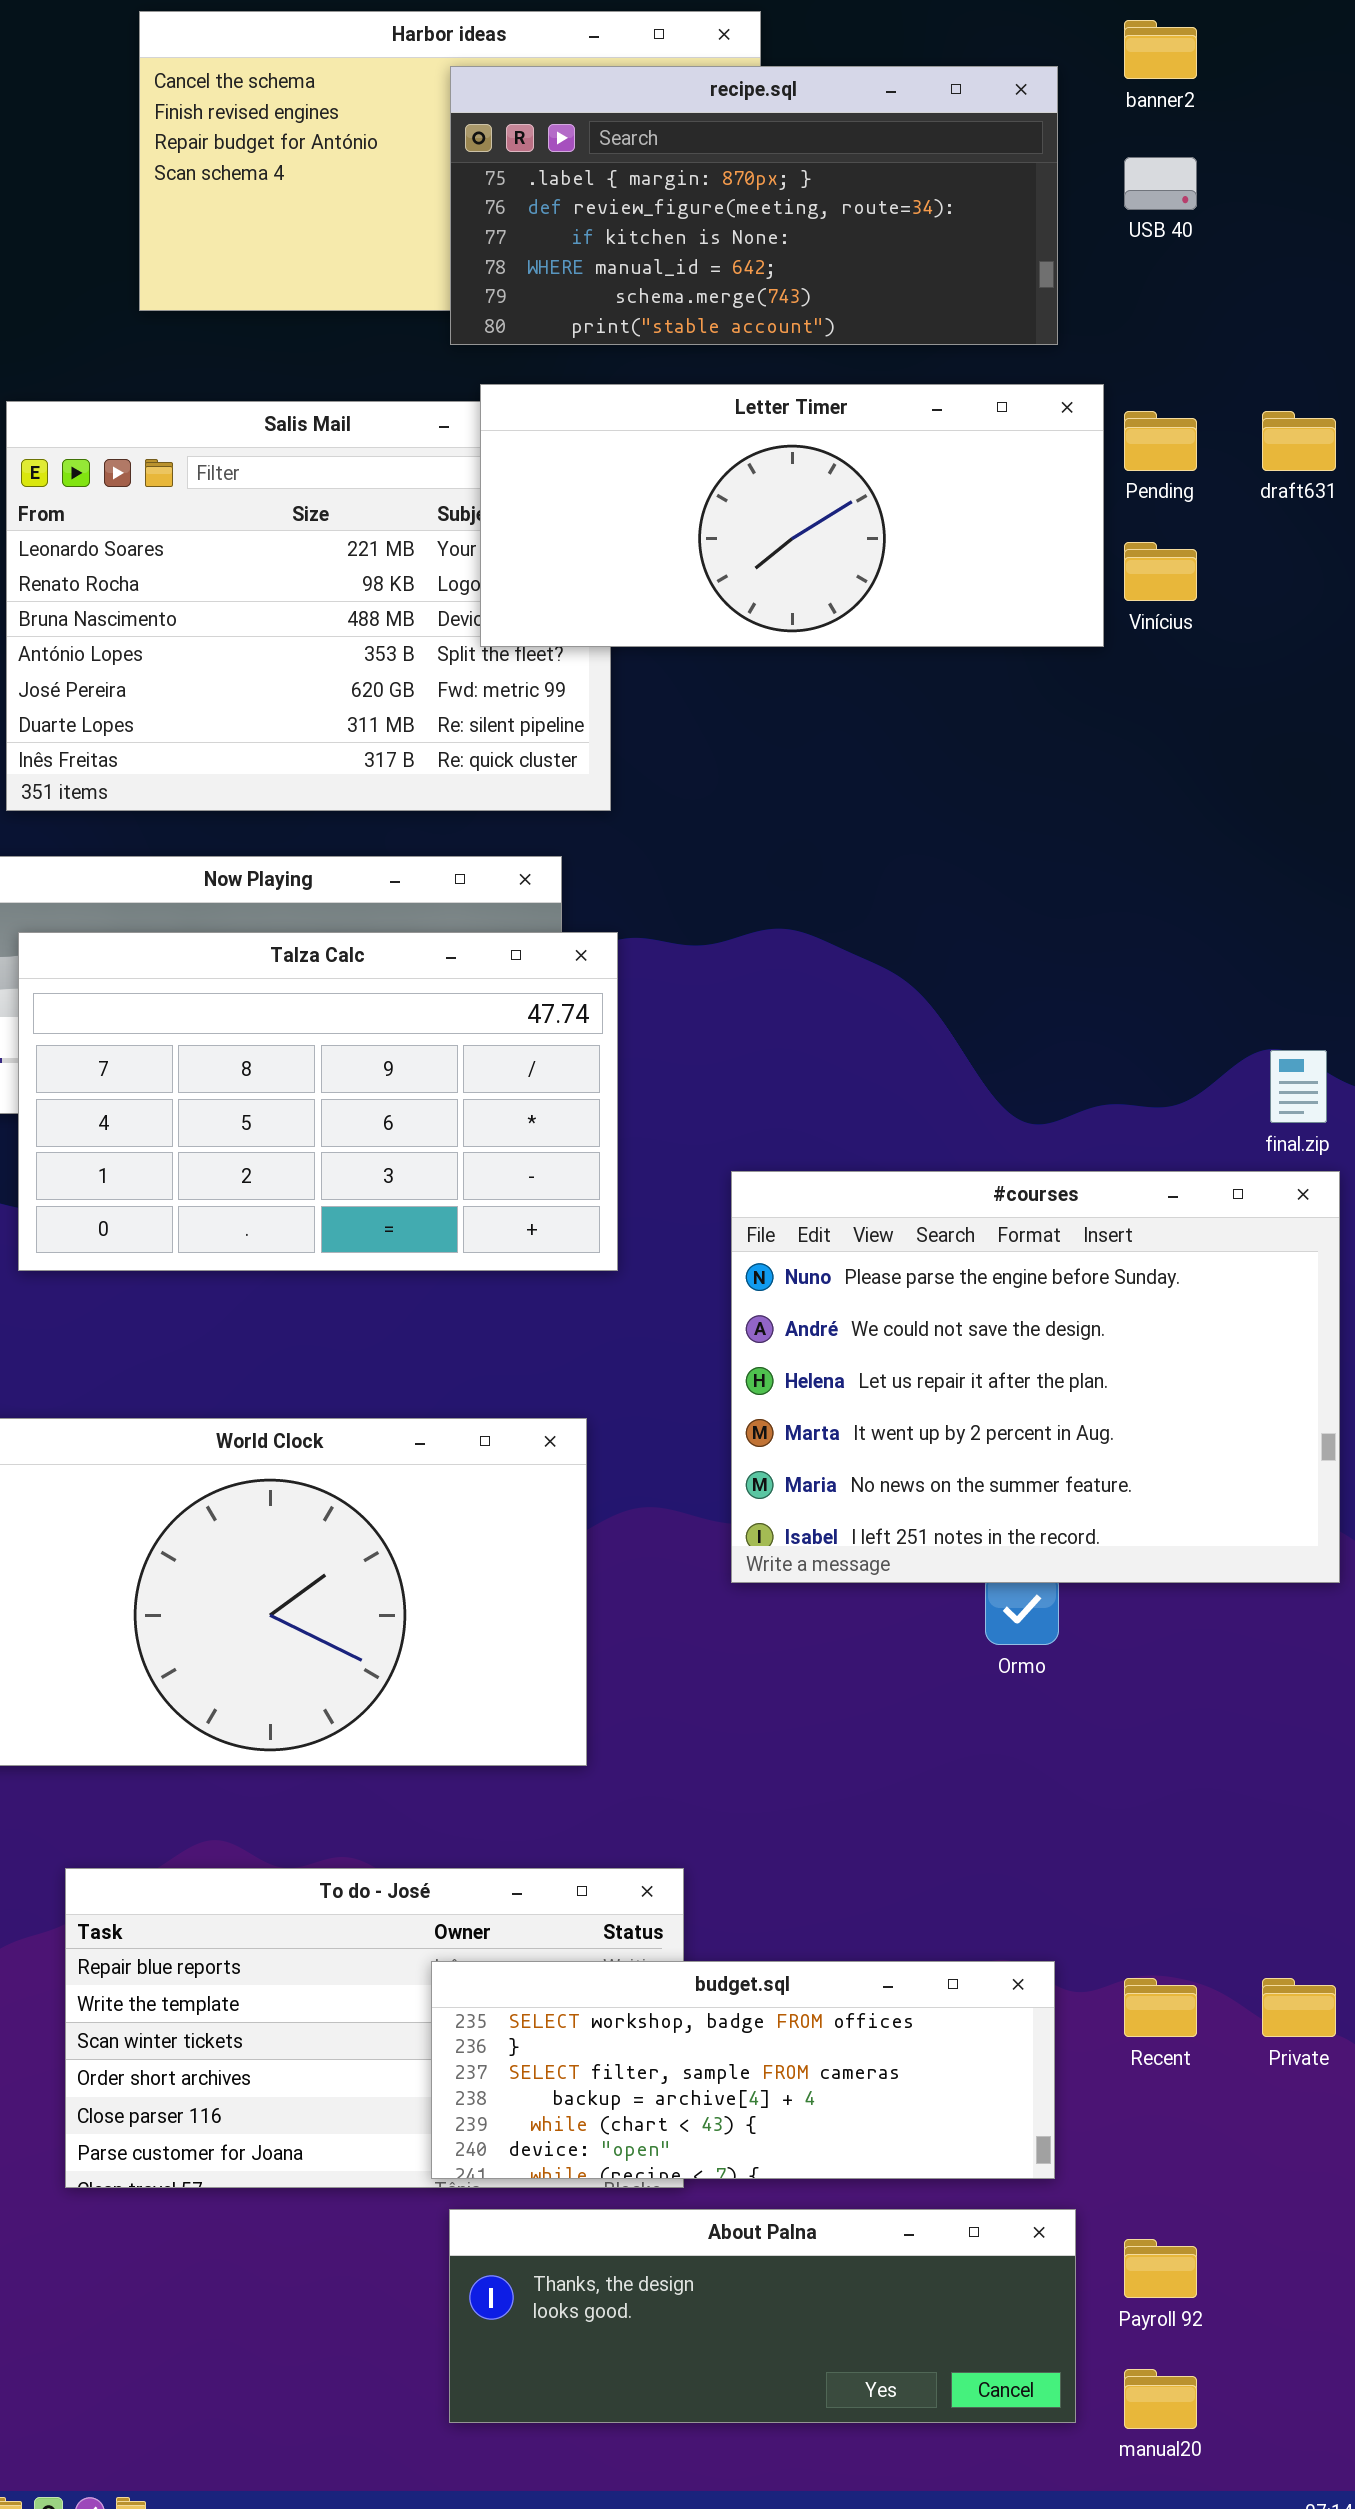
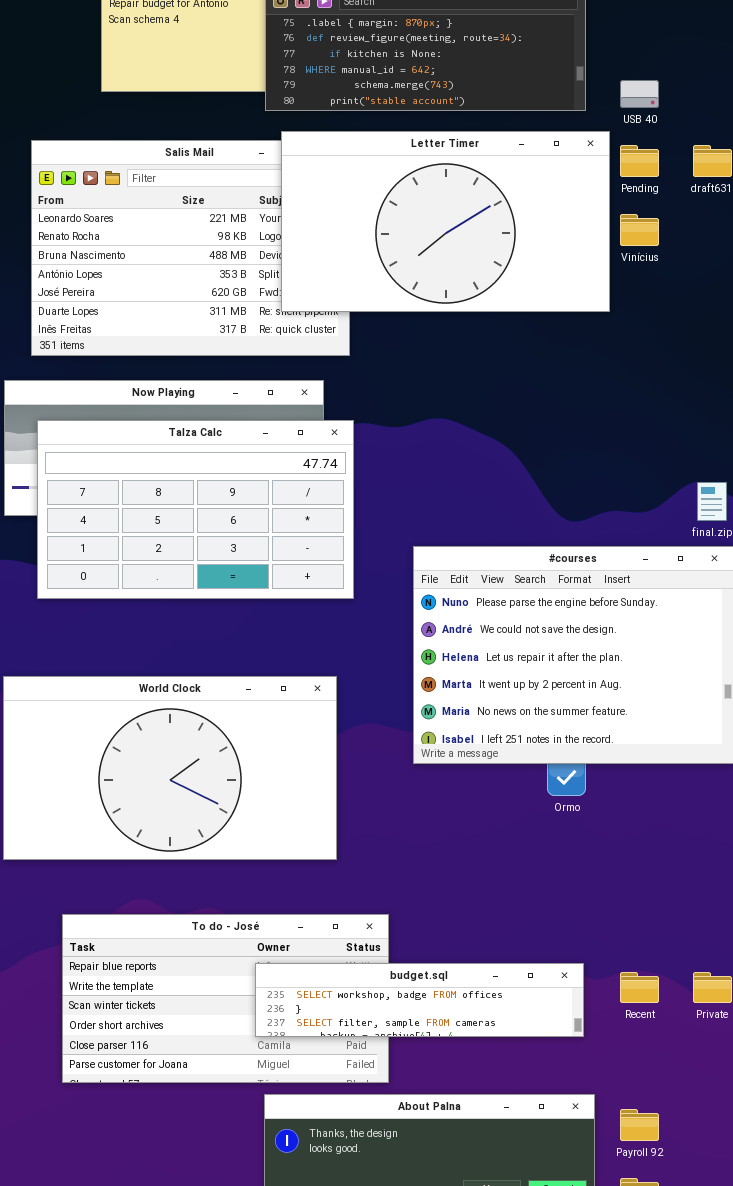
USB 40: [1124,157,1197,210] -> [620,80,659,108], moved
Letter Timer: [480,384,1104,647] -> [281,131,610,312], resized
budget.sql: [431,1961,1055,2179] -> [255,963,584,1037], resized

